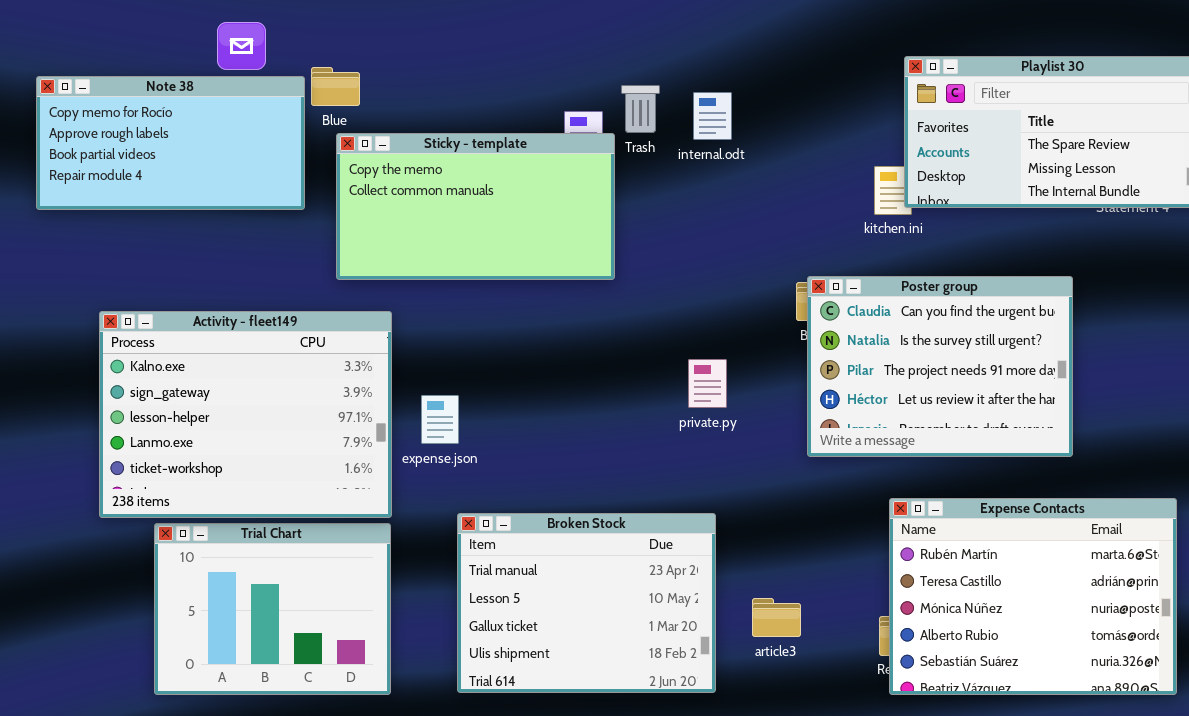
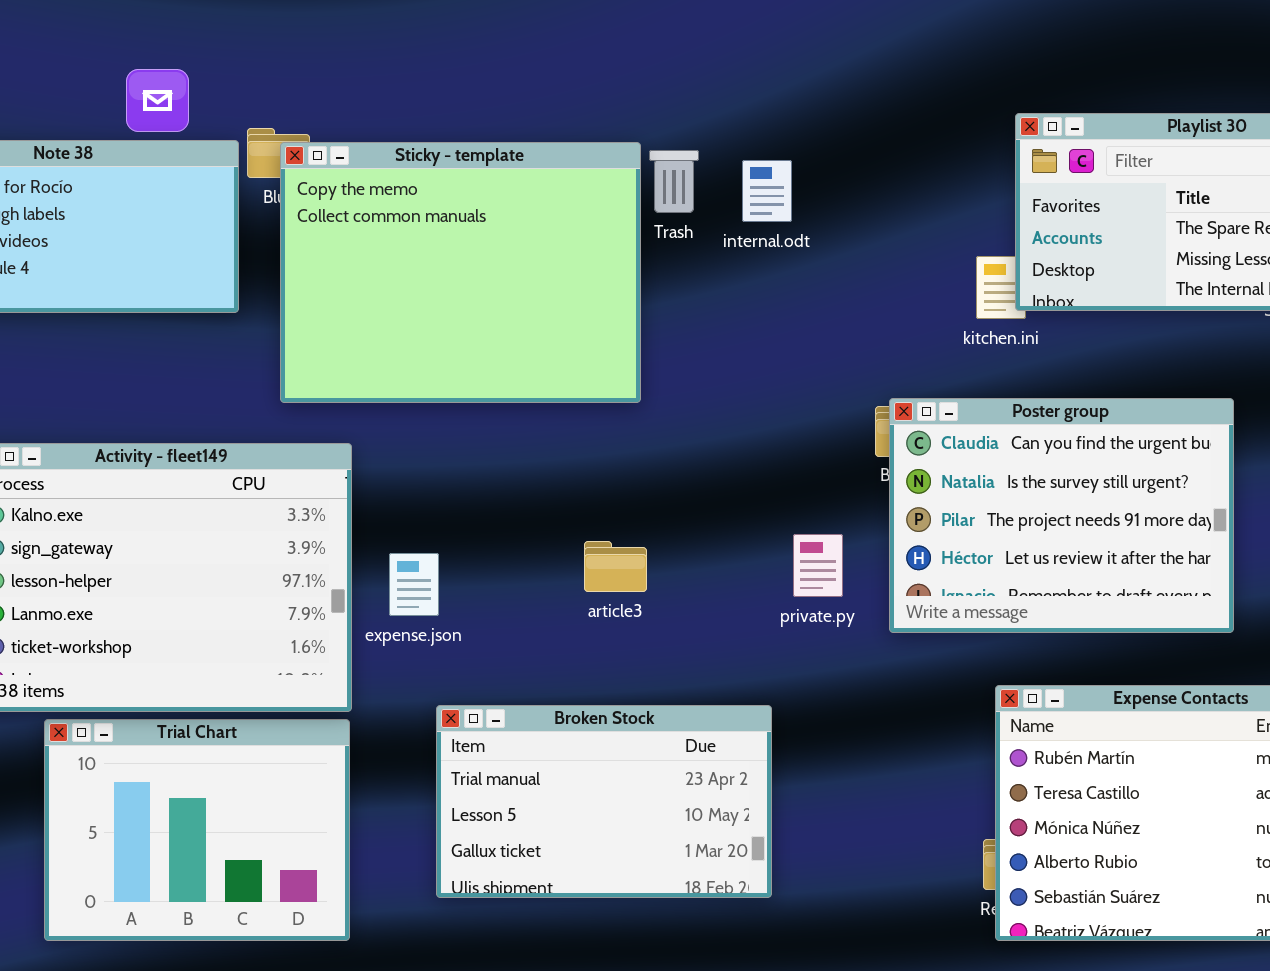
Sticky - template: [336,133,615,280] -> [280,142,641,403], resized
private.py: [688,359,727,408] -> [793,534,843,597], moved
Broken Stock: [457,513,716,693] -> [436,705,772,898], resized
article3: [752,598,801,637] -> [584,541,647,592], moved

